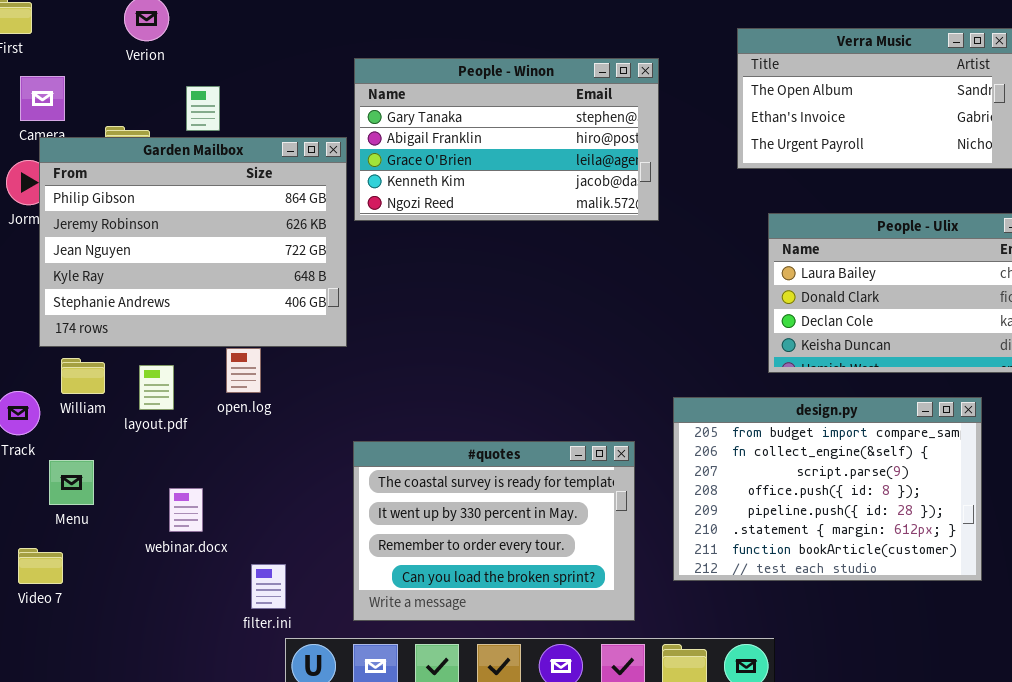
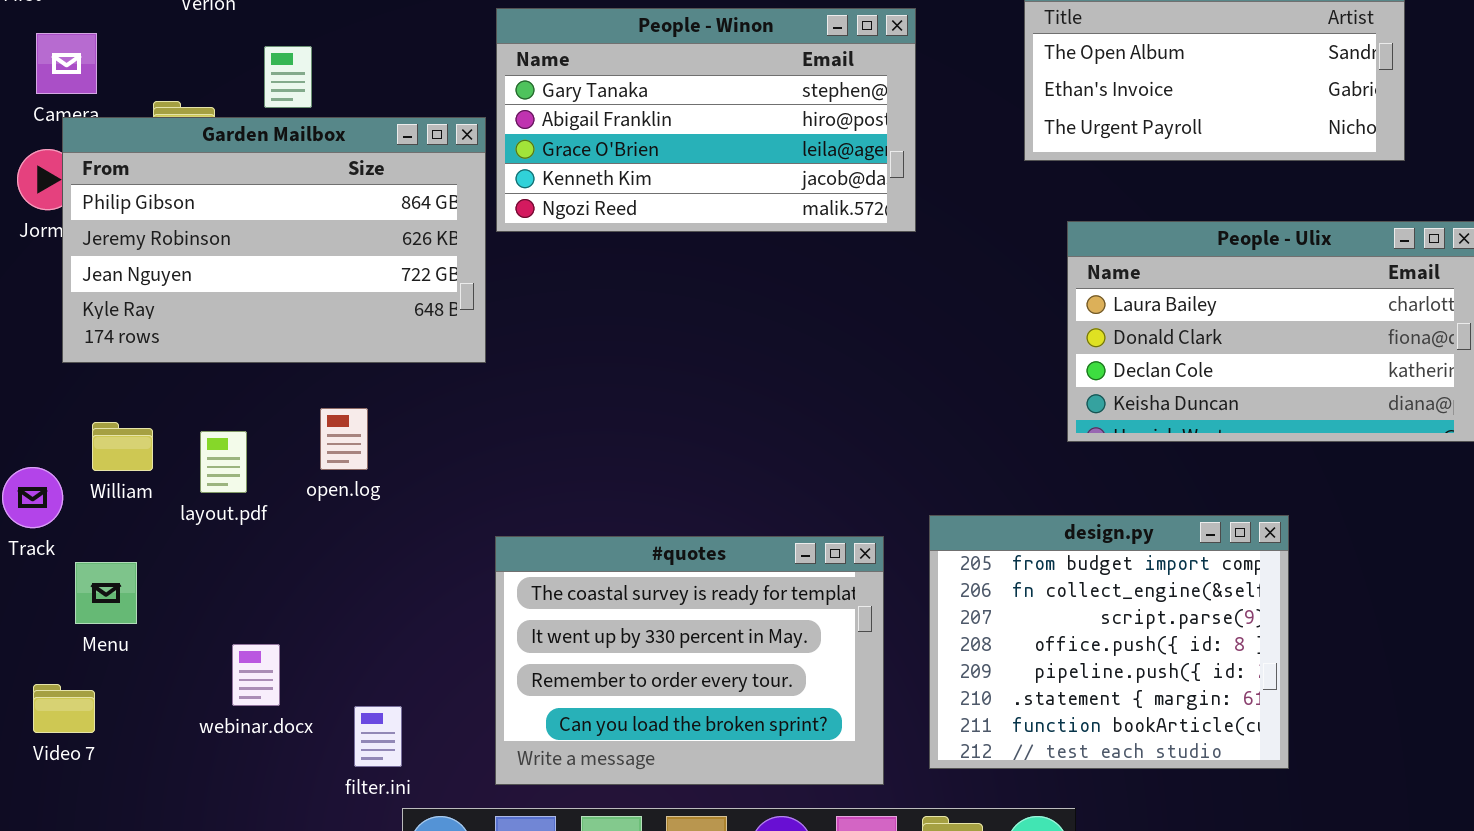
Garden Mailbox: [39,137,347,347] -> [62,117,486,363], resized
design.py: [673,397,982,581] -> [929,515,1289,769], moved, resized
webinar.docx: [169,488,203,532] -> [232,644,280,706], moved

